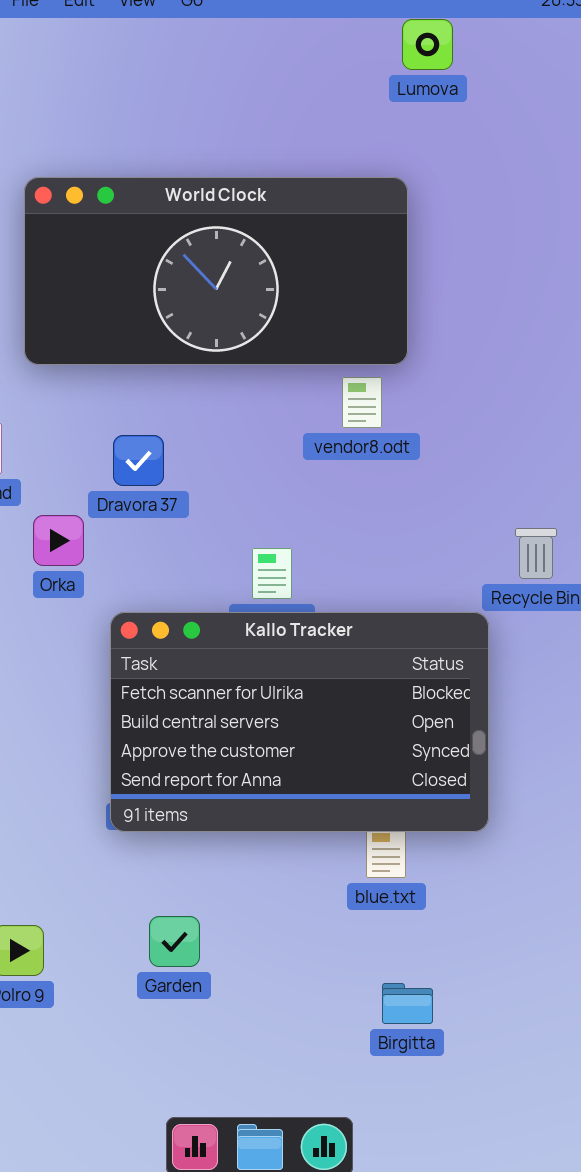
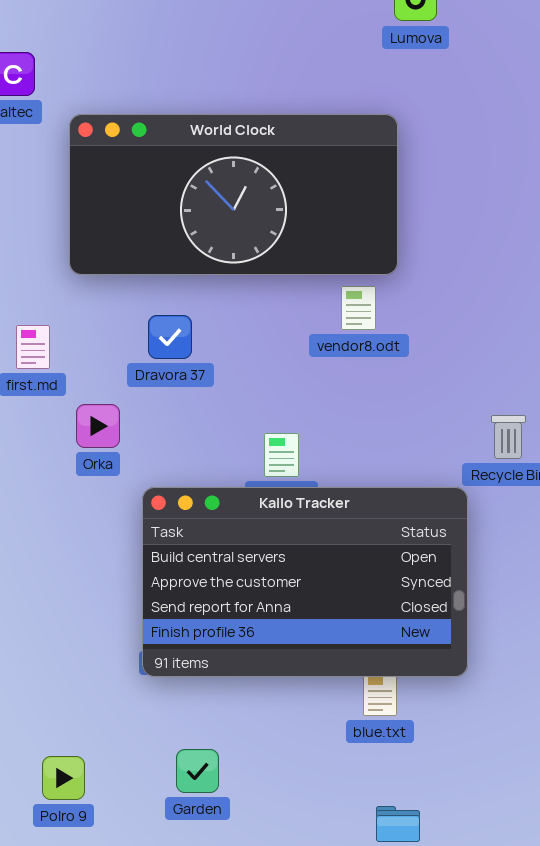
Dravora 37: [113,435,164,486] -> [148,315,192,359], moved
Kallo Tracker: [110,612,489,832] -> [142,487,468,677], scrolled down 1 row

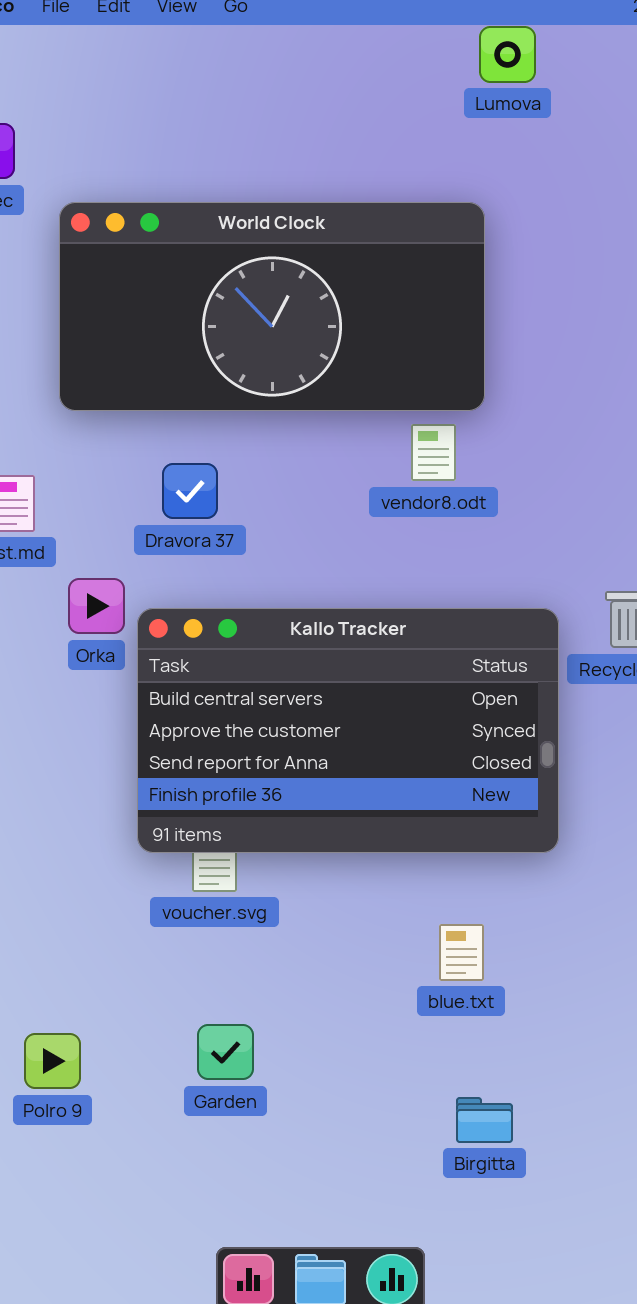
Kallo Tracker: [142,487,468,677] -> [137,608,559,853], moved

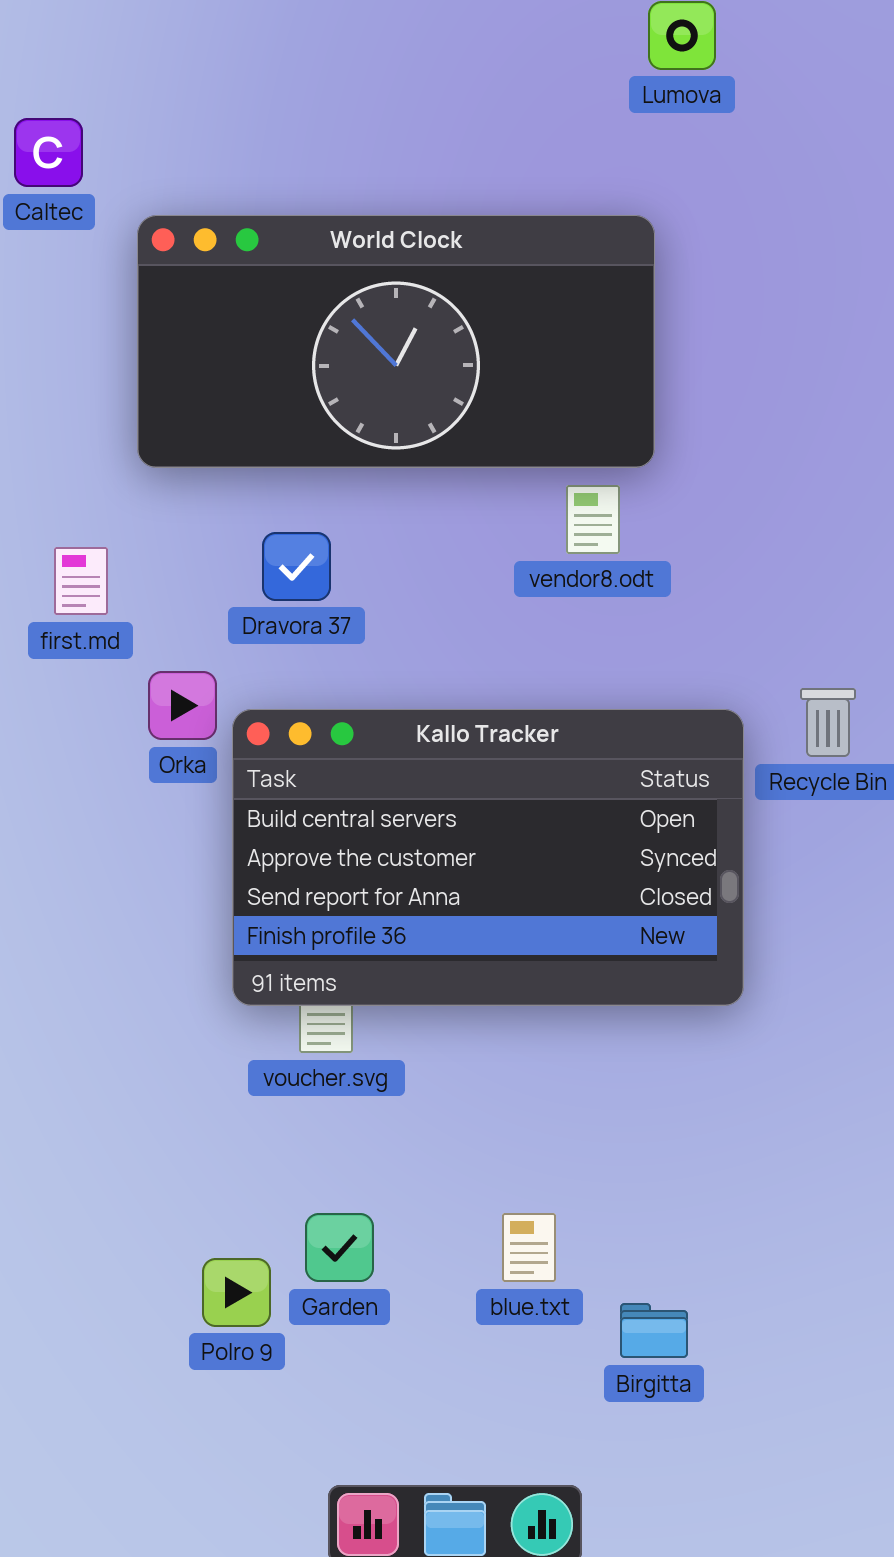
blue.txt: [439,924,484,981] -> [502,1213,556,1282], moved
Polro 9: [24,1033,81,1089] -> [202,1258,271,1327], moved

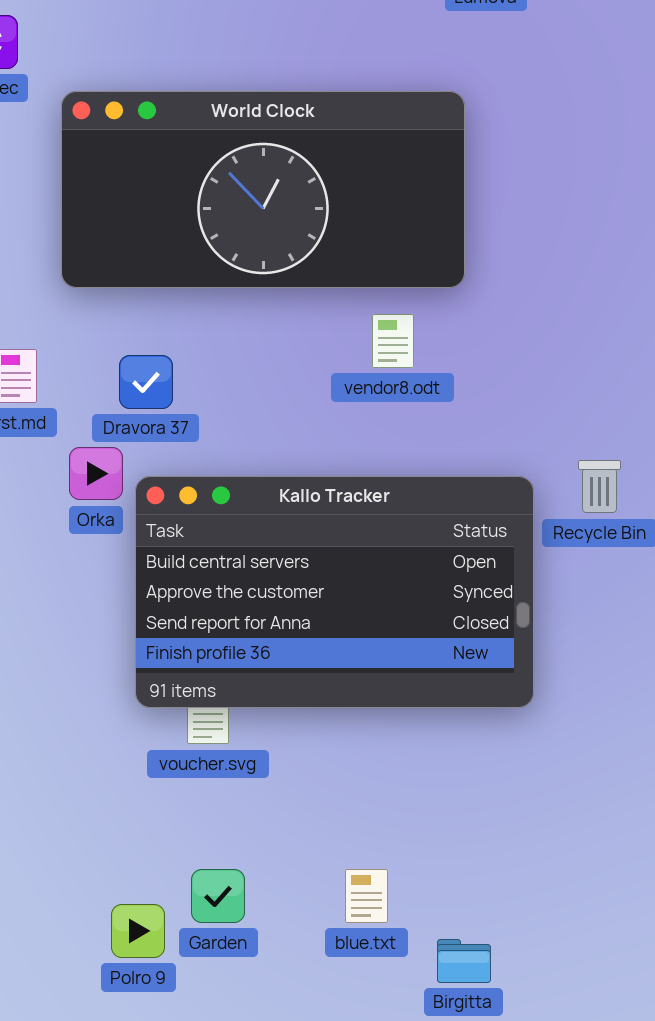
vendor8.odt: [566,485,620,554] -> [372,314,414,368], moved
Dravora 37: [262,532,331,601] -> [119,355,173,409], moved

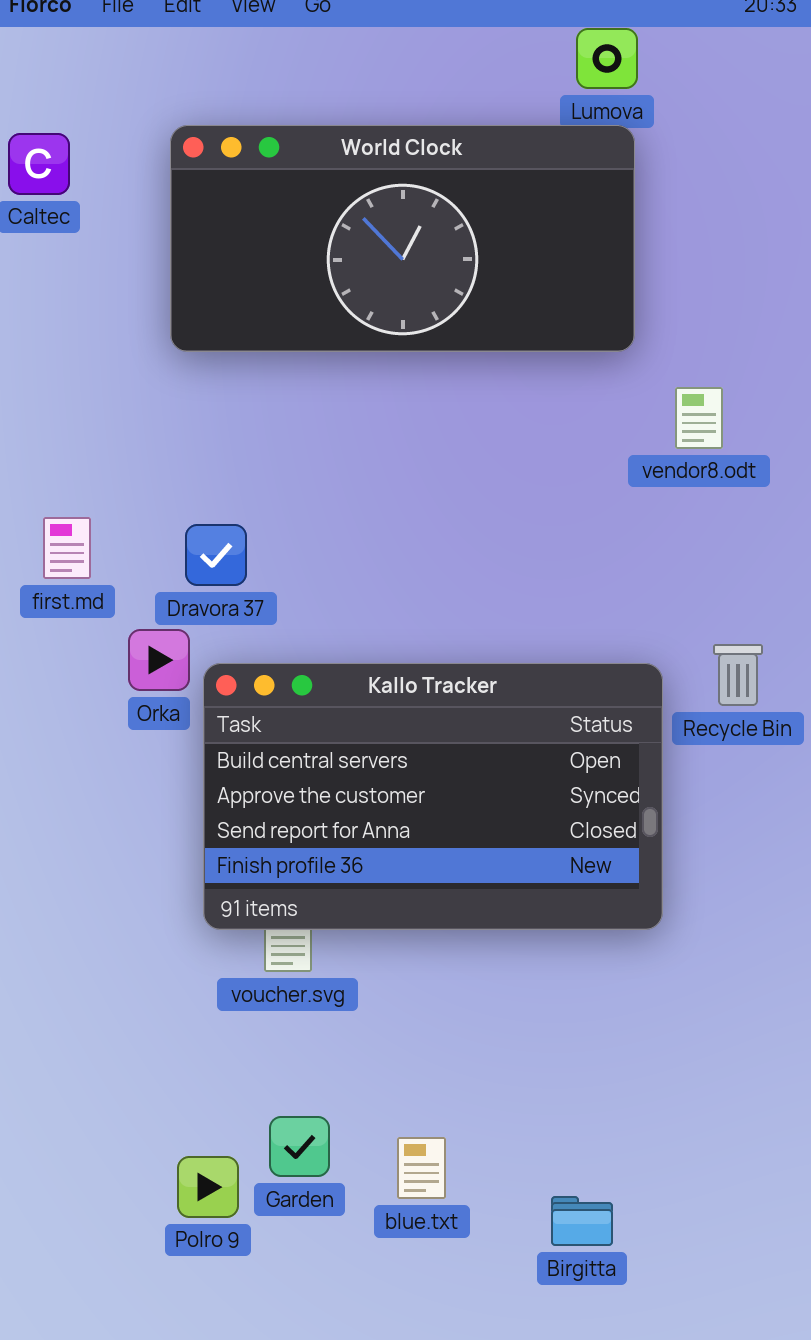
World Clock: [61,91,465,288] -> [170,125,635,352], moved
vendor8.odt: [372,314,414,368] -> [675,387,723,449], moved
blue.txt: [345,869,388,923] -> [397,1137,446,1199], moved

